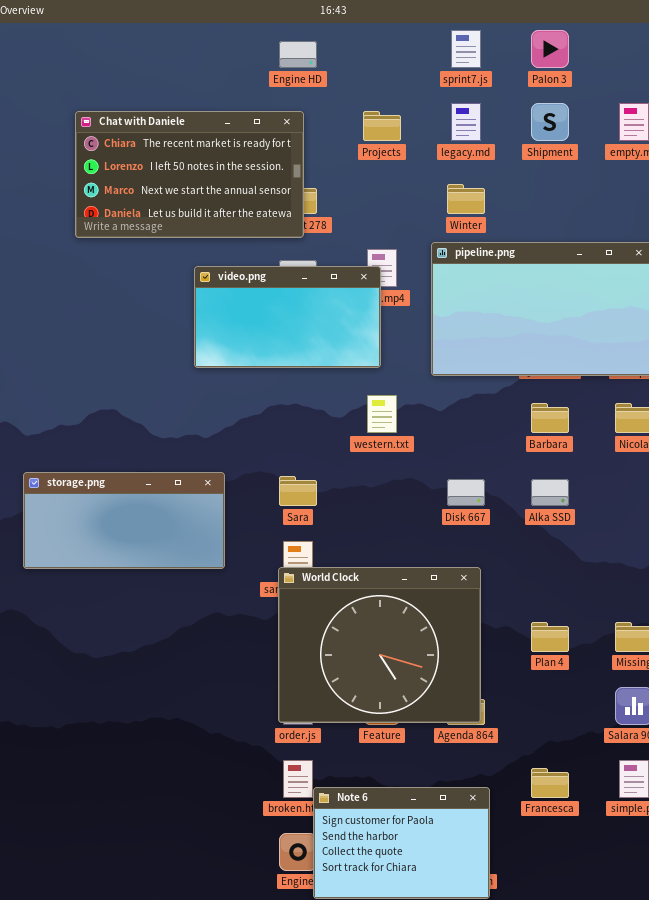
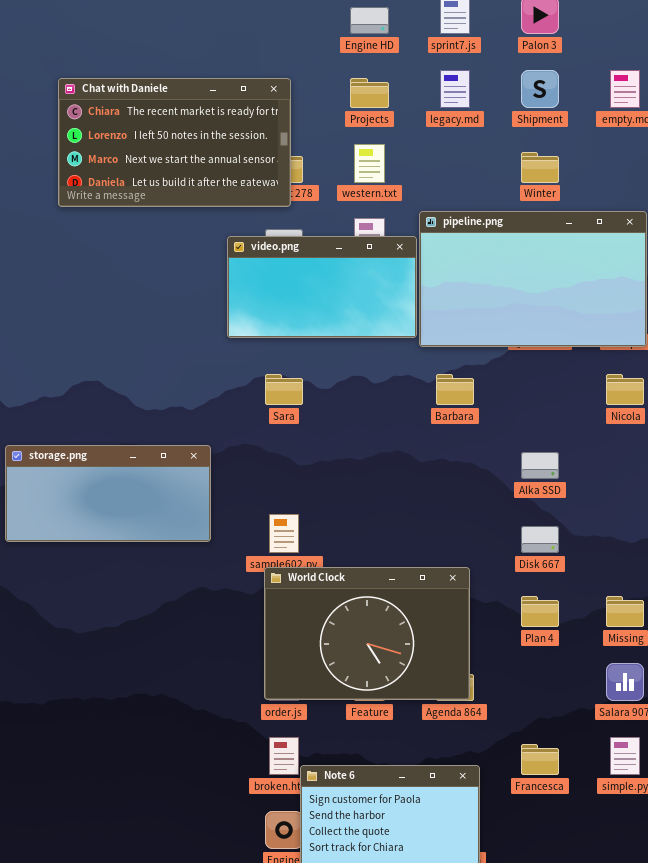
Engine HD: [279,41,317,68] -> [350,7,389,34], moved
Winter: [447,184,485,214] -> [521,152,559,183], moved
video.png: [194,266,381,368] -> [227,236,417,338], moved
western.txt: [367,395,397,433] -> [354,144,385,183], moved
Barbara: [531,403,569,433] -> [436,374,474,405], moved
Sara: [279,476,317,506] -> [265,374,303,405], moved
Disk 667: [447,479,485,506] -> [521,526,559,553], moved
World Clock: [278,567,481,723] -> [264,567,470,700], resized

